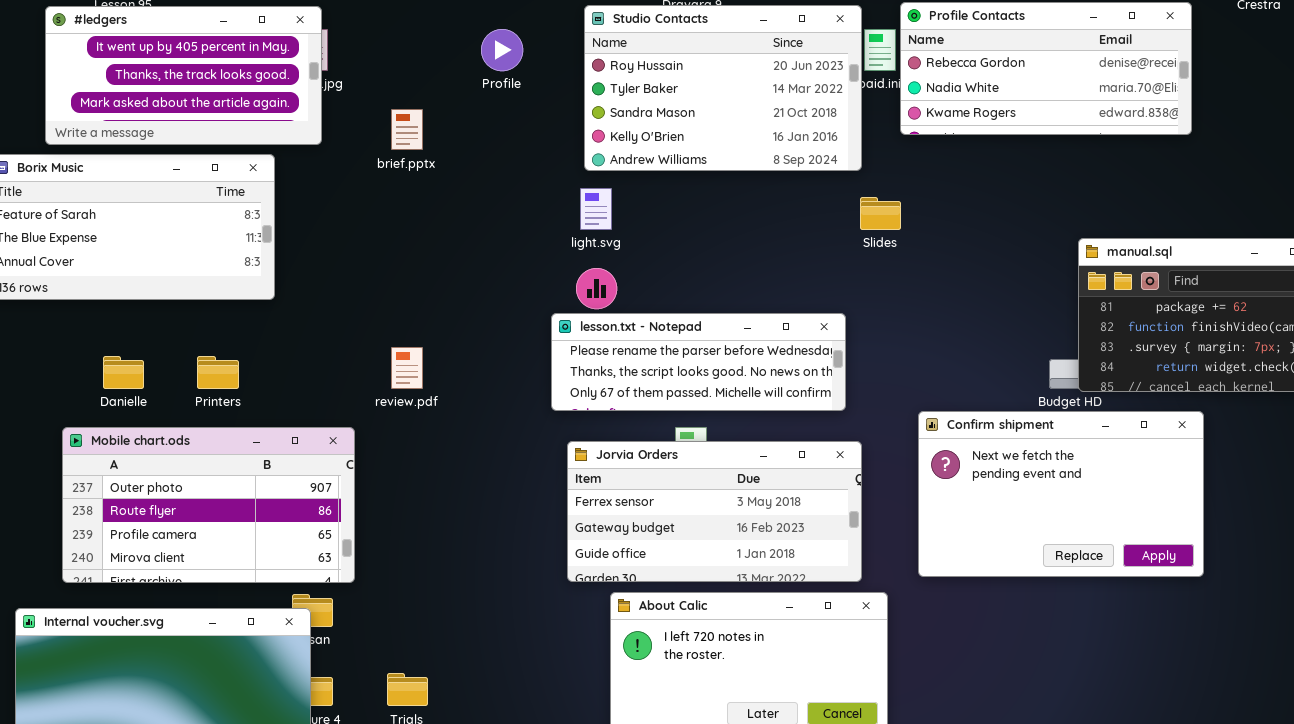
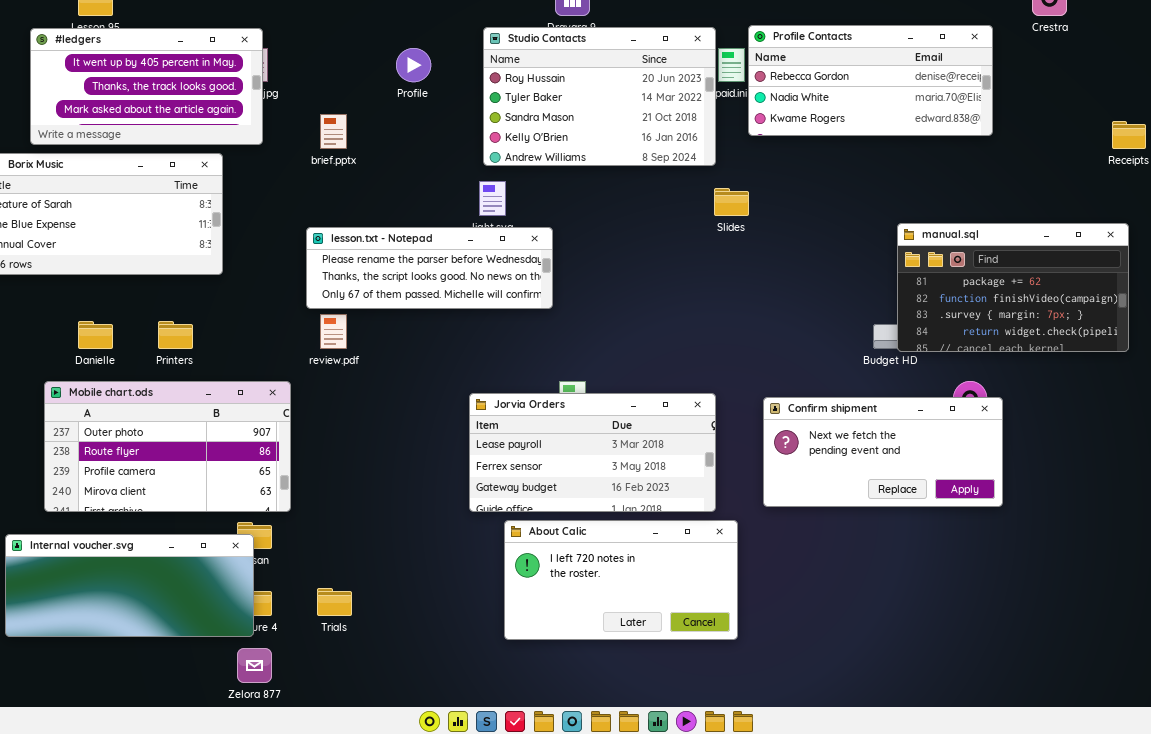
lesson.txt - Notepad: [551,313,846,411] -> [306,227,553,309], moved
Confirm shipment: [918,411,1204,577] -> [763,397,1003,507], resized
Jorvia Orders: [567,441,862,582] -> [469,393,716,512], scrolled up 1 row

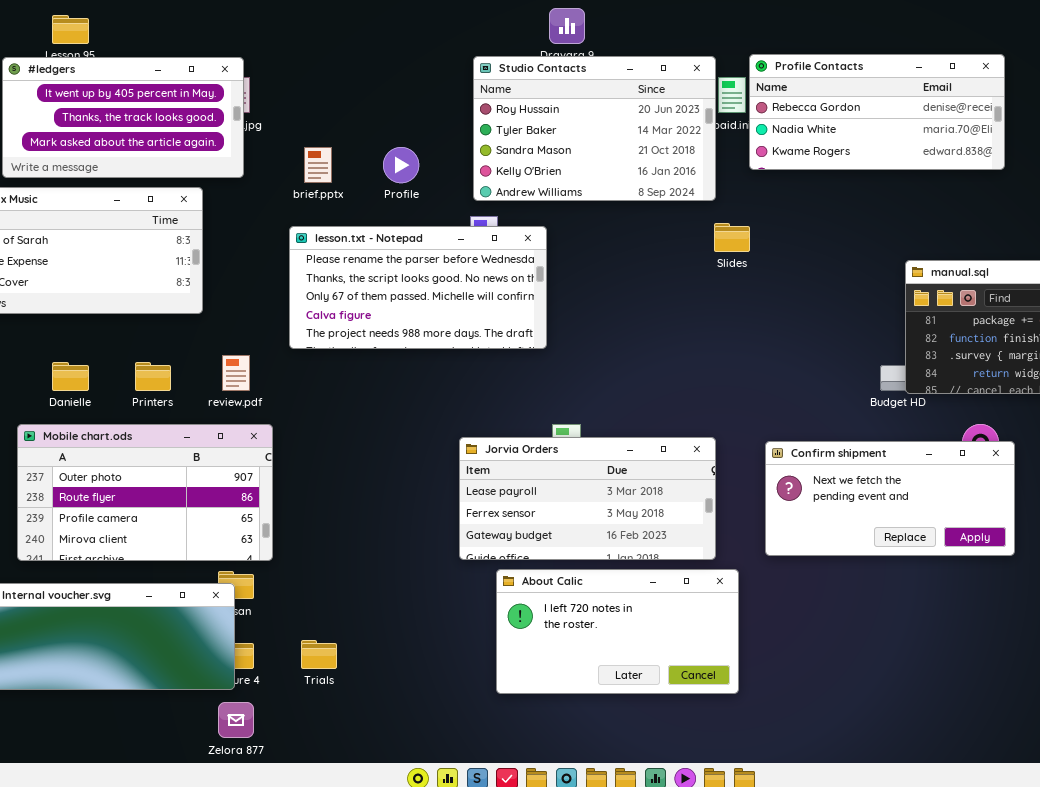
Profile: [396,48,431,82] -> [383,147,419,183], moved
lesson.txt - Notepad: [306,227,553,309] -> [289,226,547,349], resized
review.pdf: [320,314,347,349] -> [222,355,250,391], moved

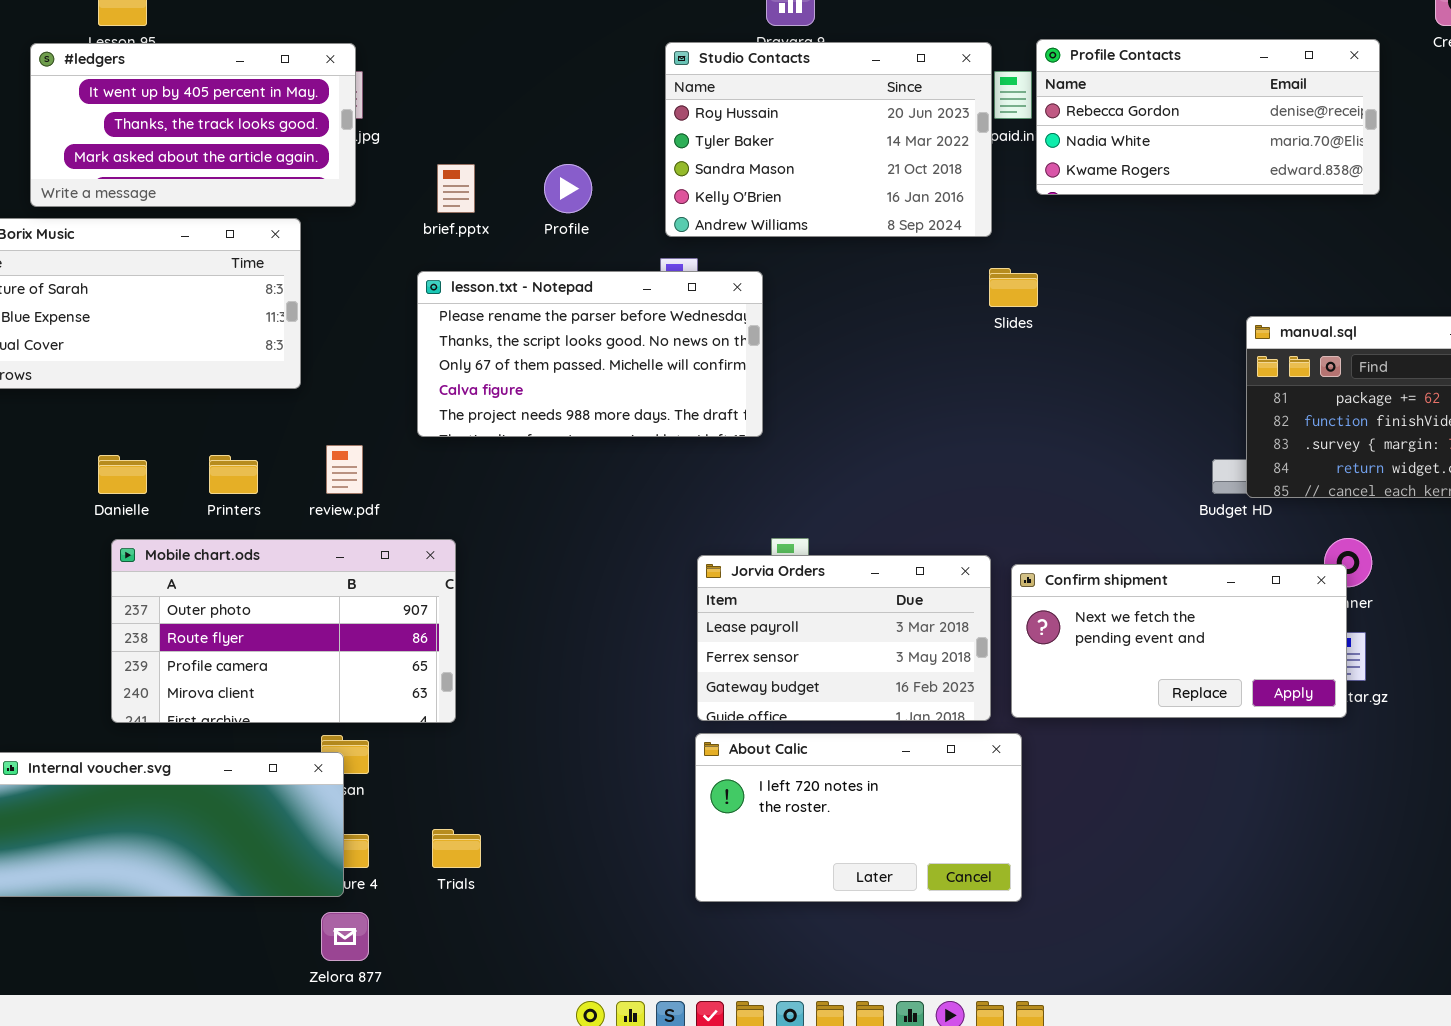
Mobile chart.ods: [17,424,273,561] -> [111,539,456,723], moved
Jorvia Orders: [459,437,716,560] -> [697,555,991,721], resized
Confirm shipment: [765,441,1015,556] -> [1011,564,1347,718], moved

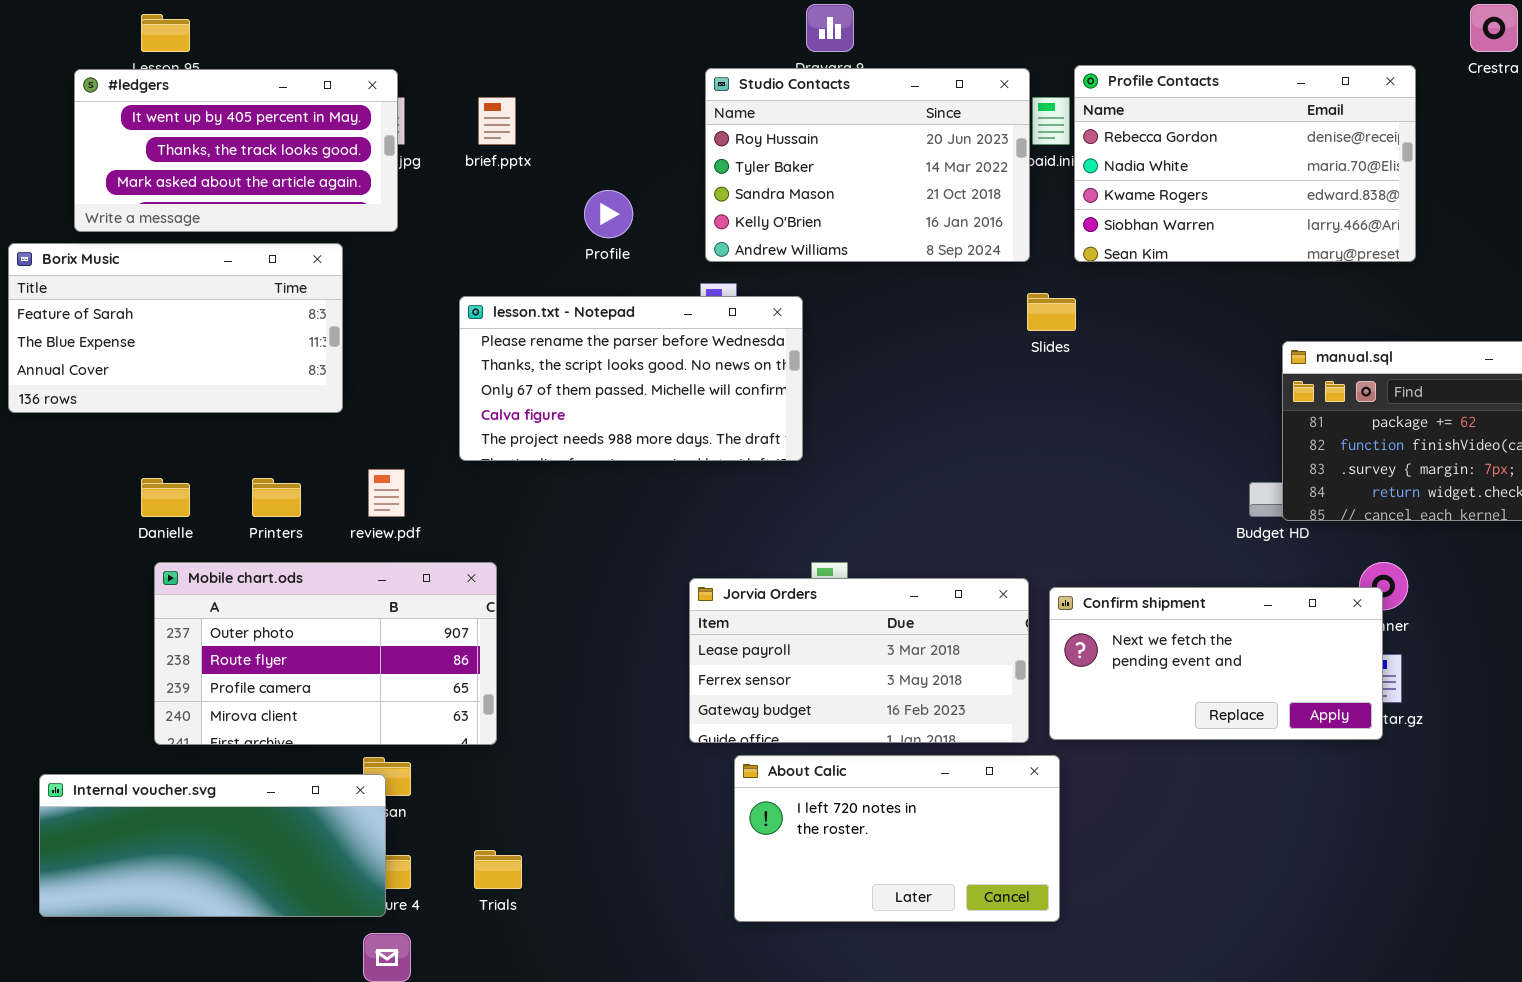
Profile Contacts: [1036,39,1380,195] -> [1074,65,1416,262], resized
brief.pptx: [437,164,475,213] -> [478,97,516,145], moved
Jorvia Orders: [697,555,991,721] -> [689,578,1029,743], resized

